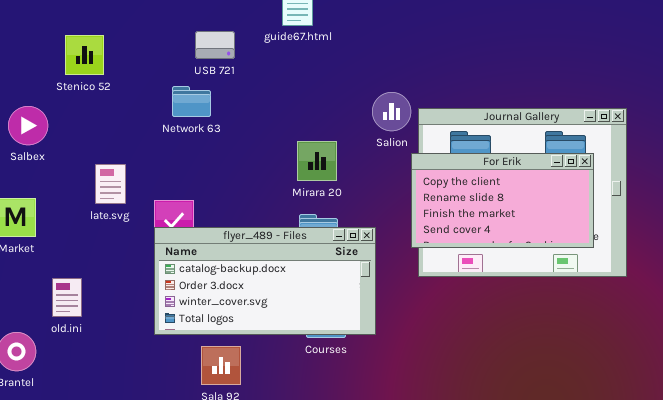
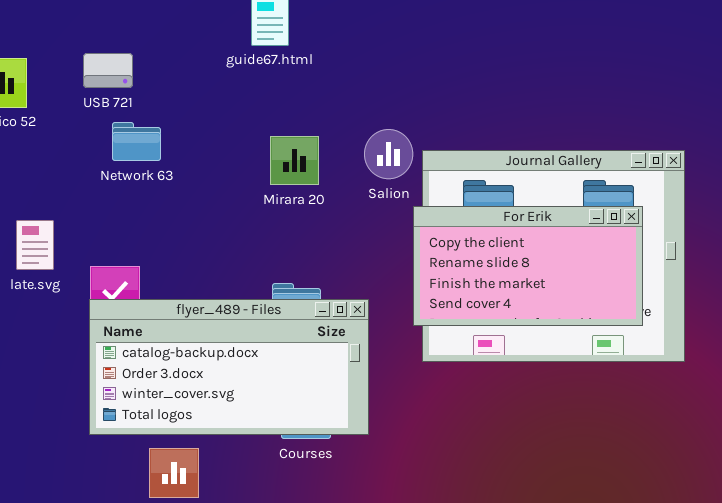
USB 721: [195,31,235,59] -> [83,53,133,88], moved
Mirara 20: [297,141,337,181] -> [270,136,319,185], moved

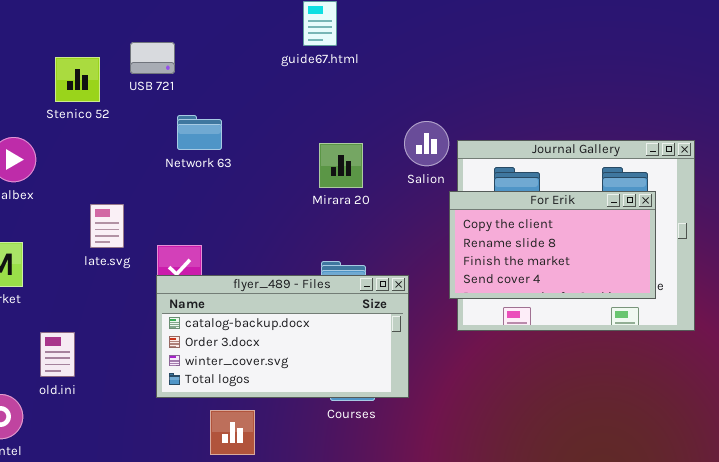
USB 721: [83,53,133,88] -> [130,42,175,74], moved
Mirara 20: [270,136,319,185] -> [319,143,363,188], moved

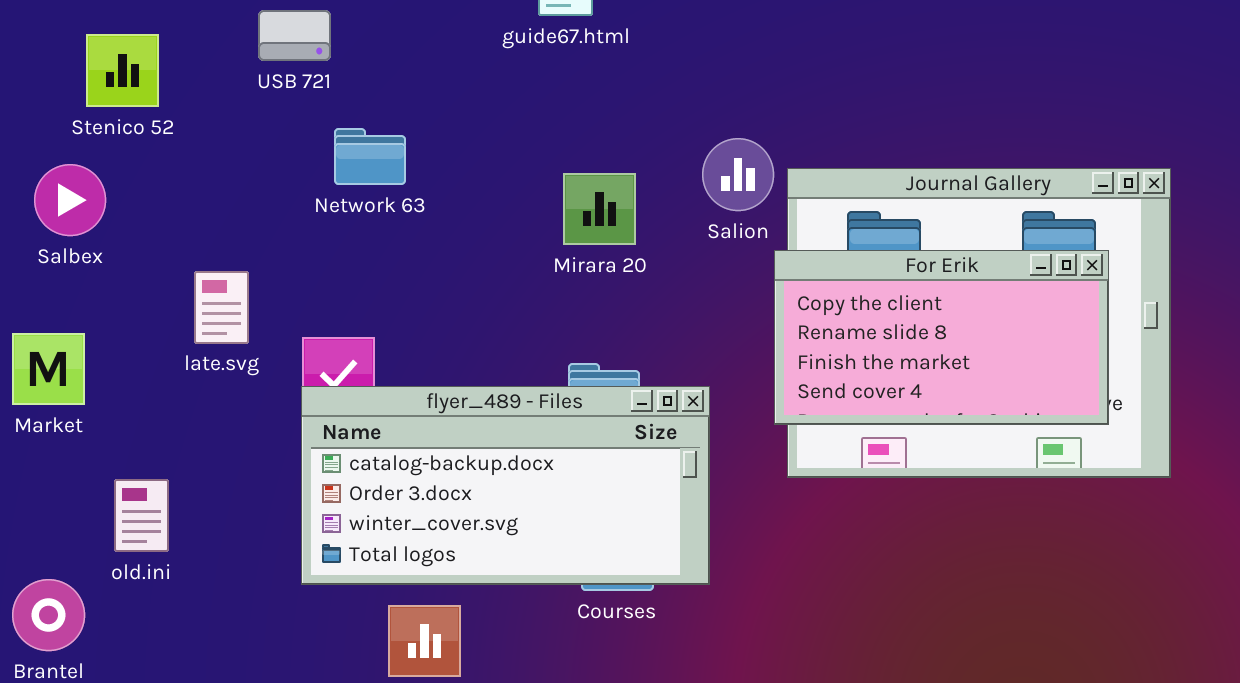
Stenico 52: [55,57,100,102] -> [86,34,159,107], moved

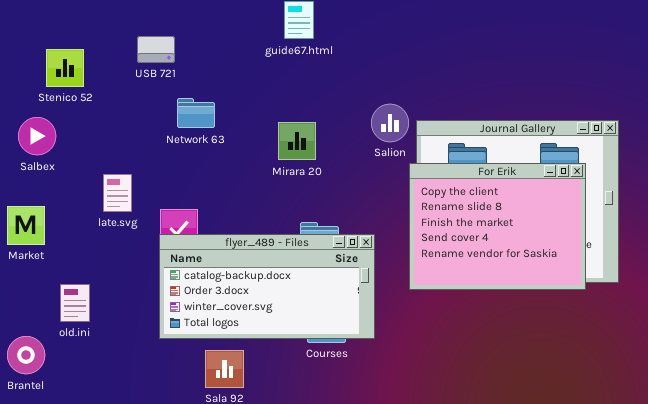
Mirara 20: [563,173,636,245] -> [278,122,316,160], moved
For Erik: [774,250,1109,425] -> [409,163,586,290], resized

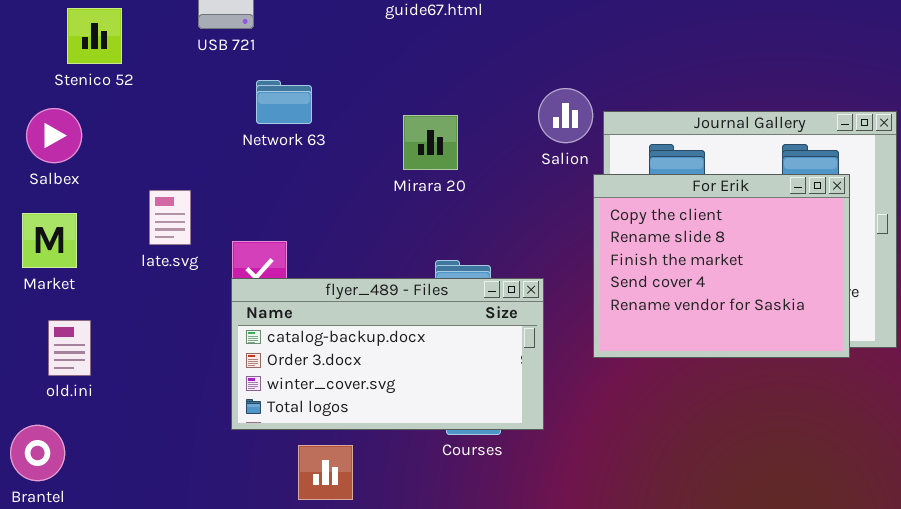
Market: [7,206,45,245] -> [22,213,77,268], moved
old.ini: [60,284,90,322] -> [48,320,91,376], moved

